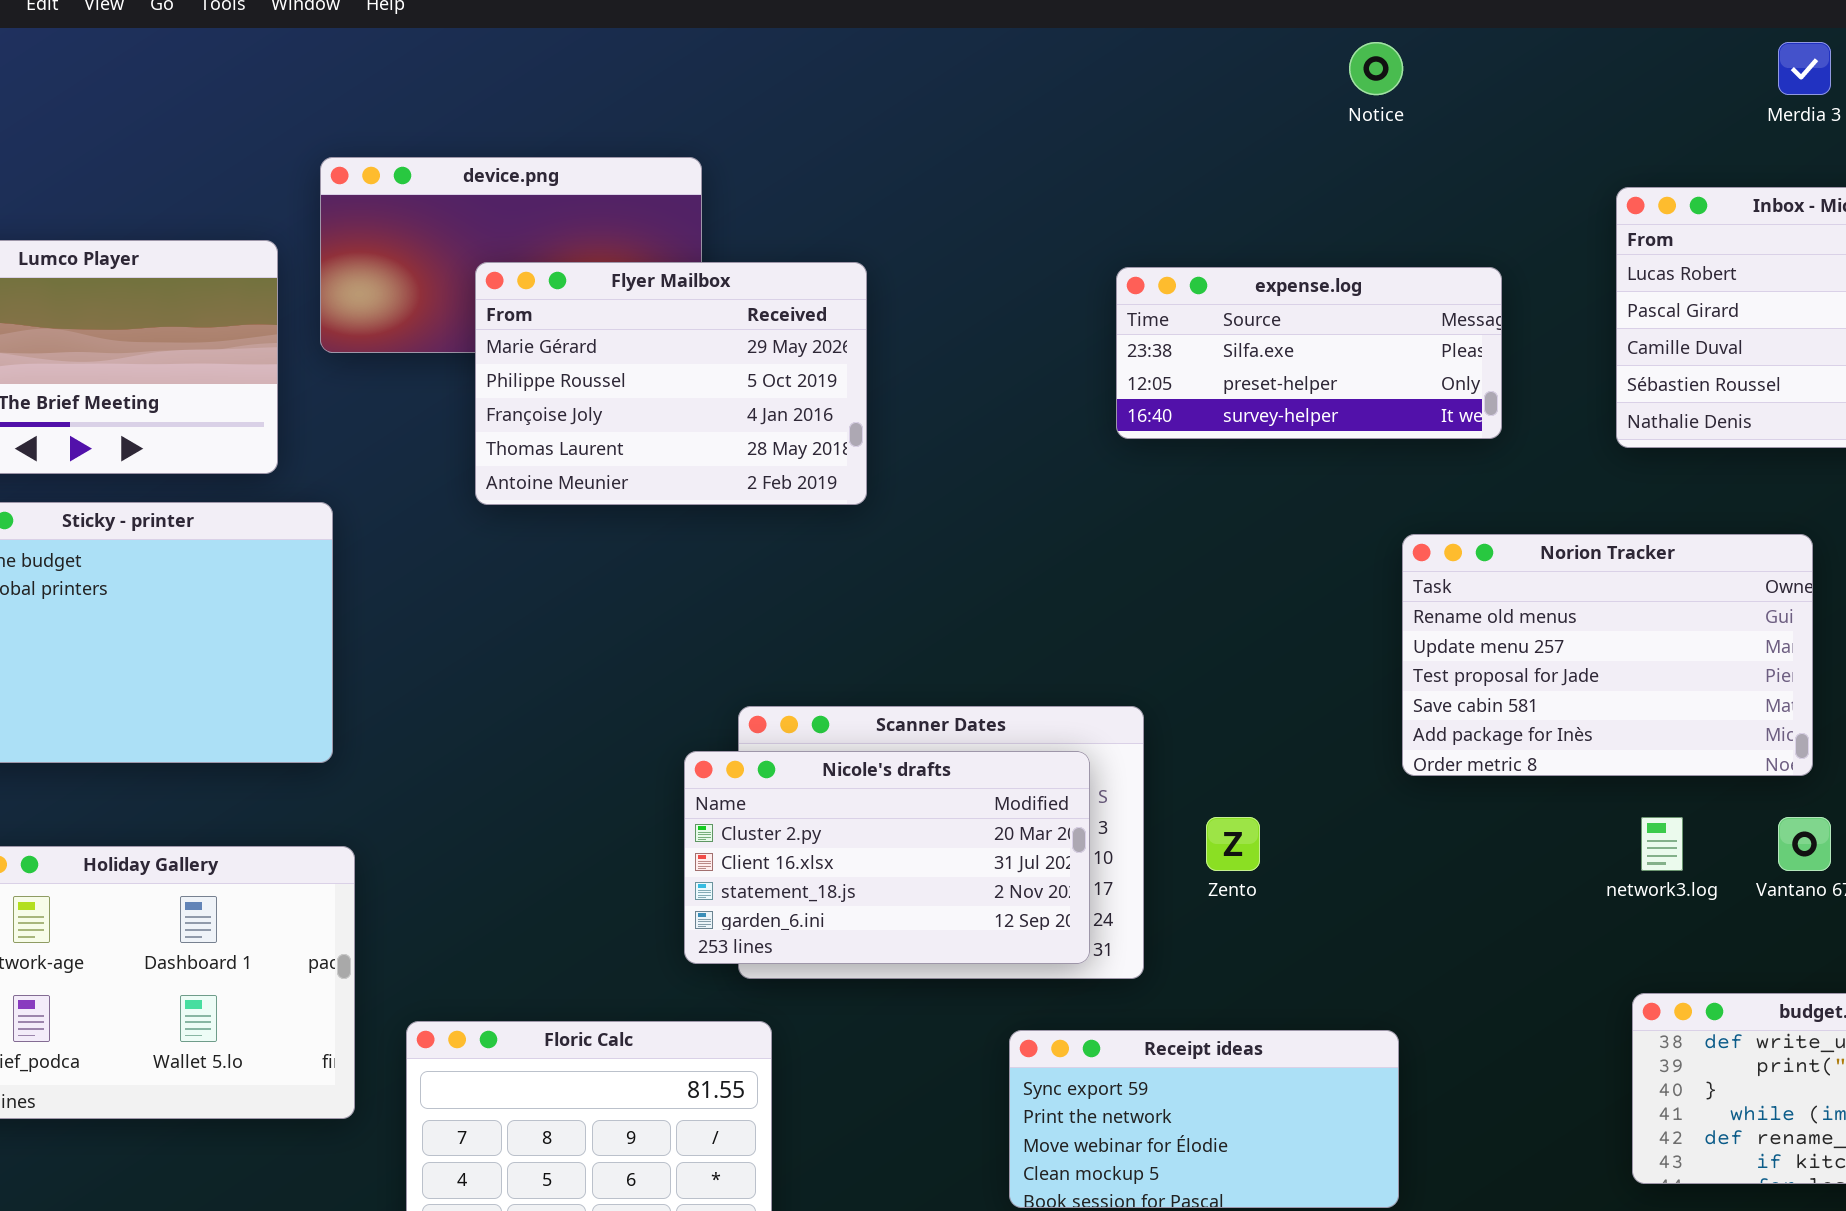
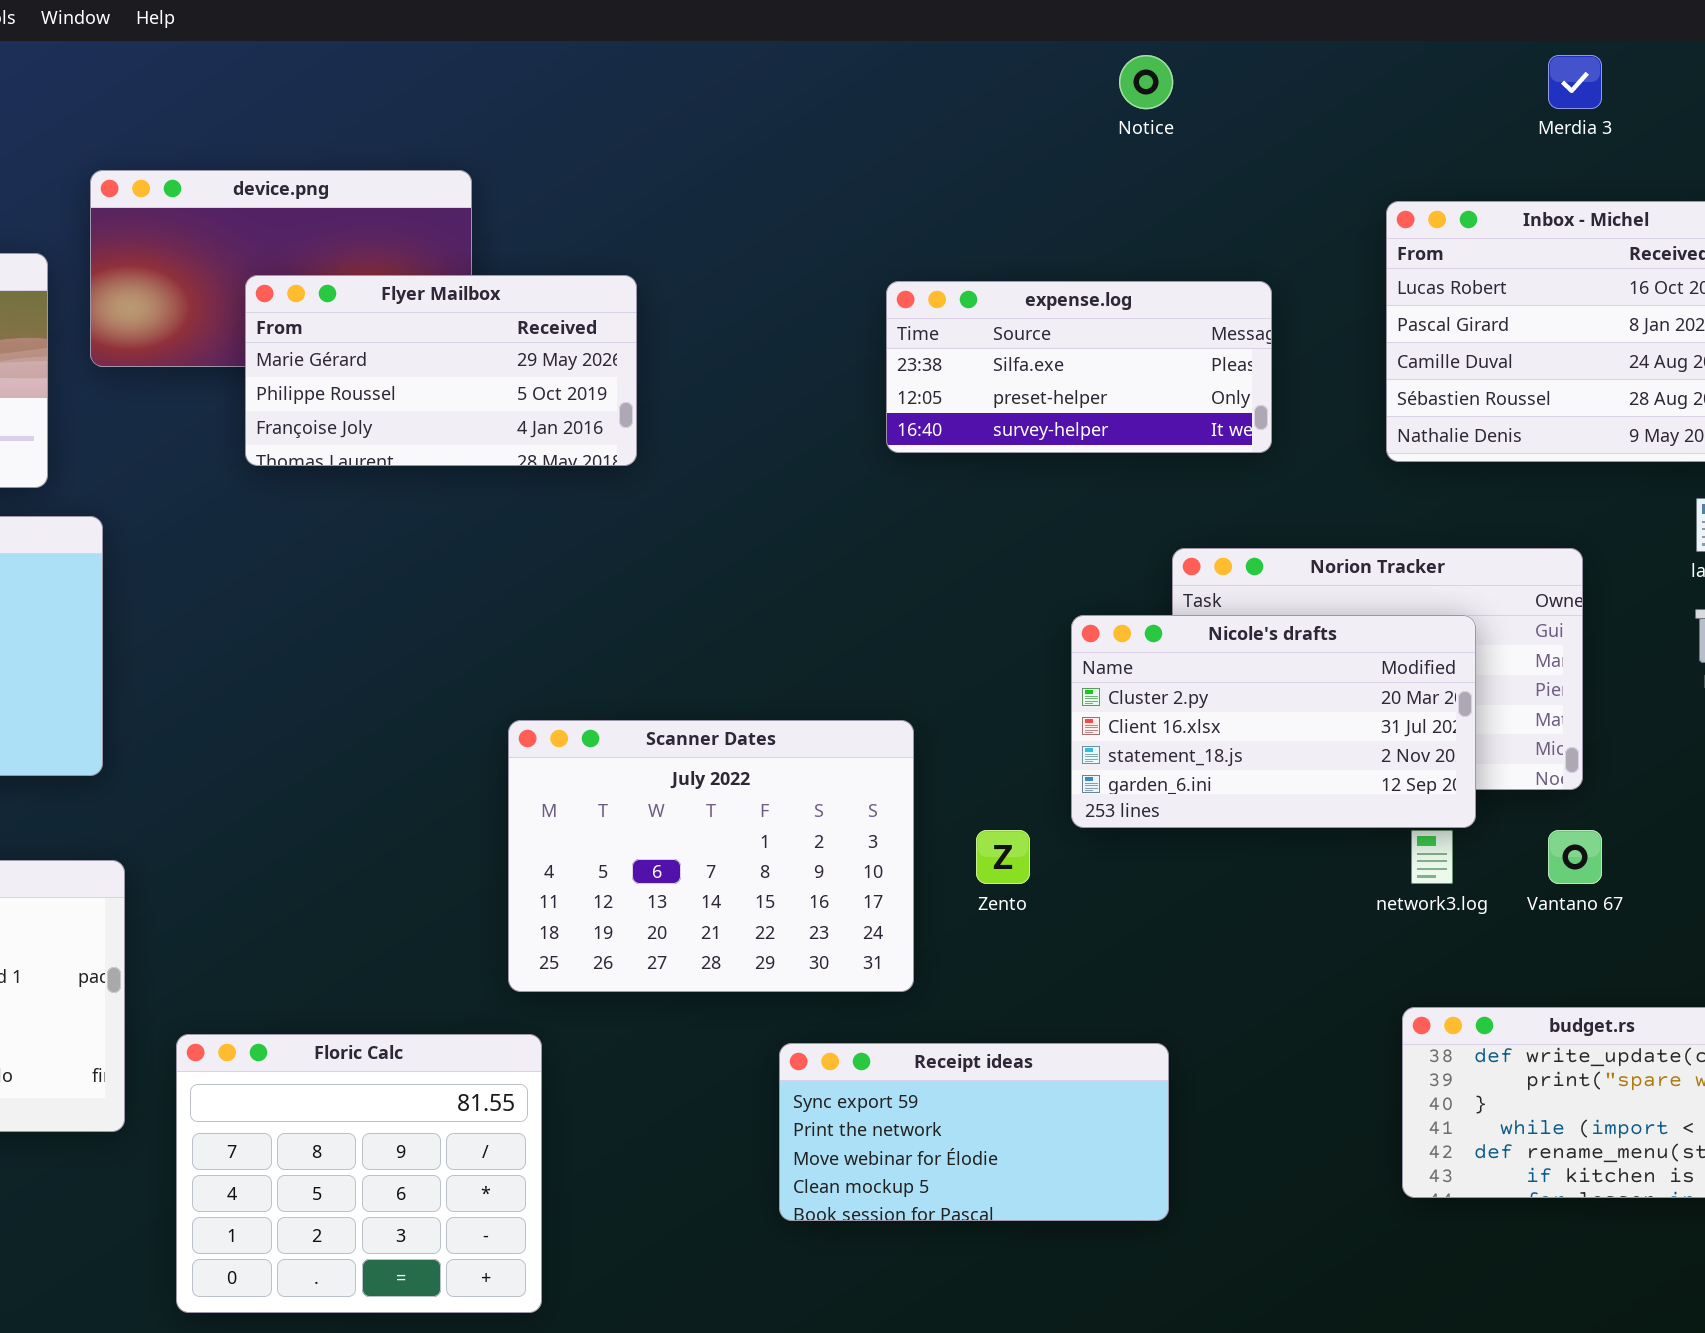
Flyer Mailbox: [475,262,867,505] -> [245,275,637,466], resized
Nicole's drafts: [684,751,1090,964] -> [1071,615,1476,828], moved

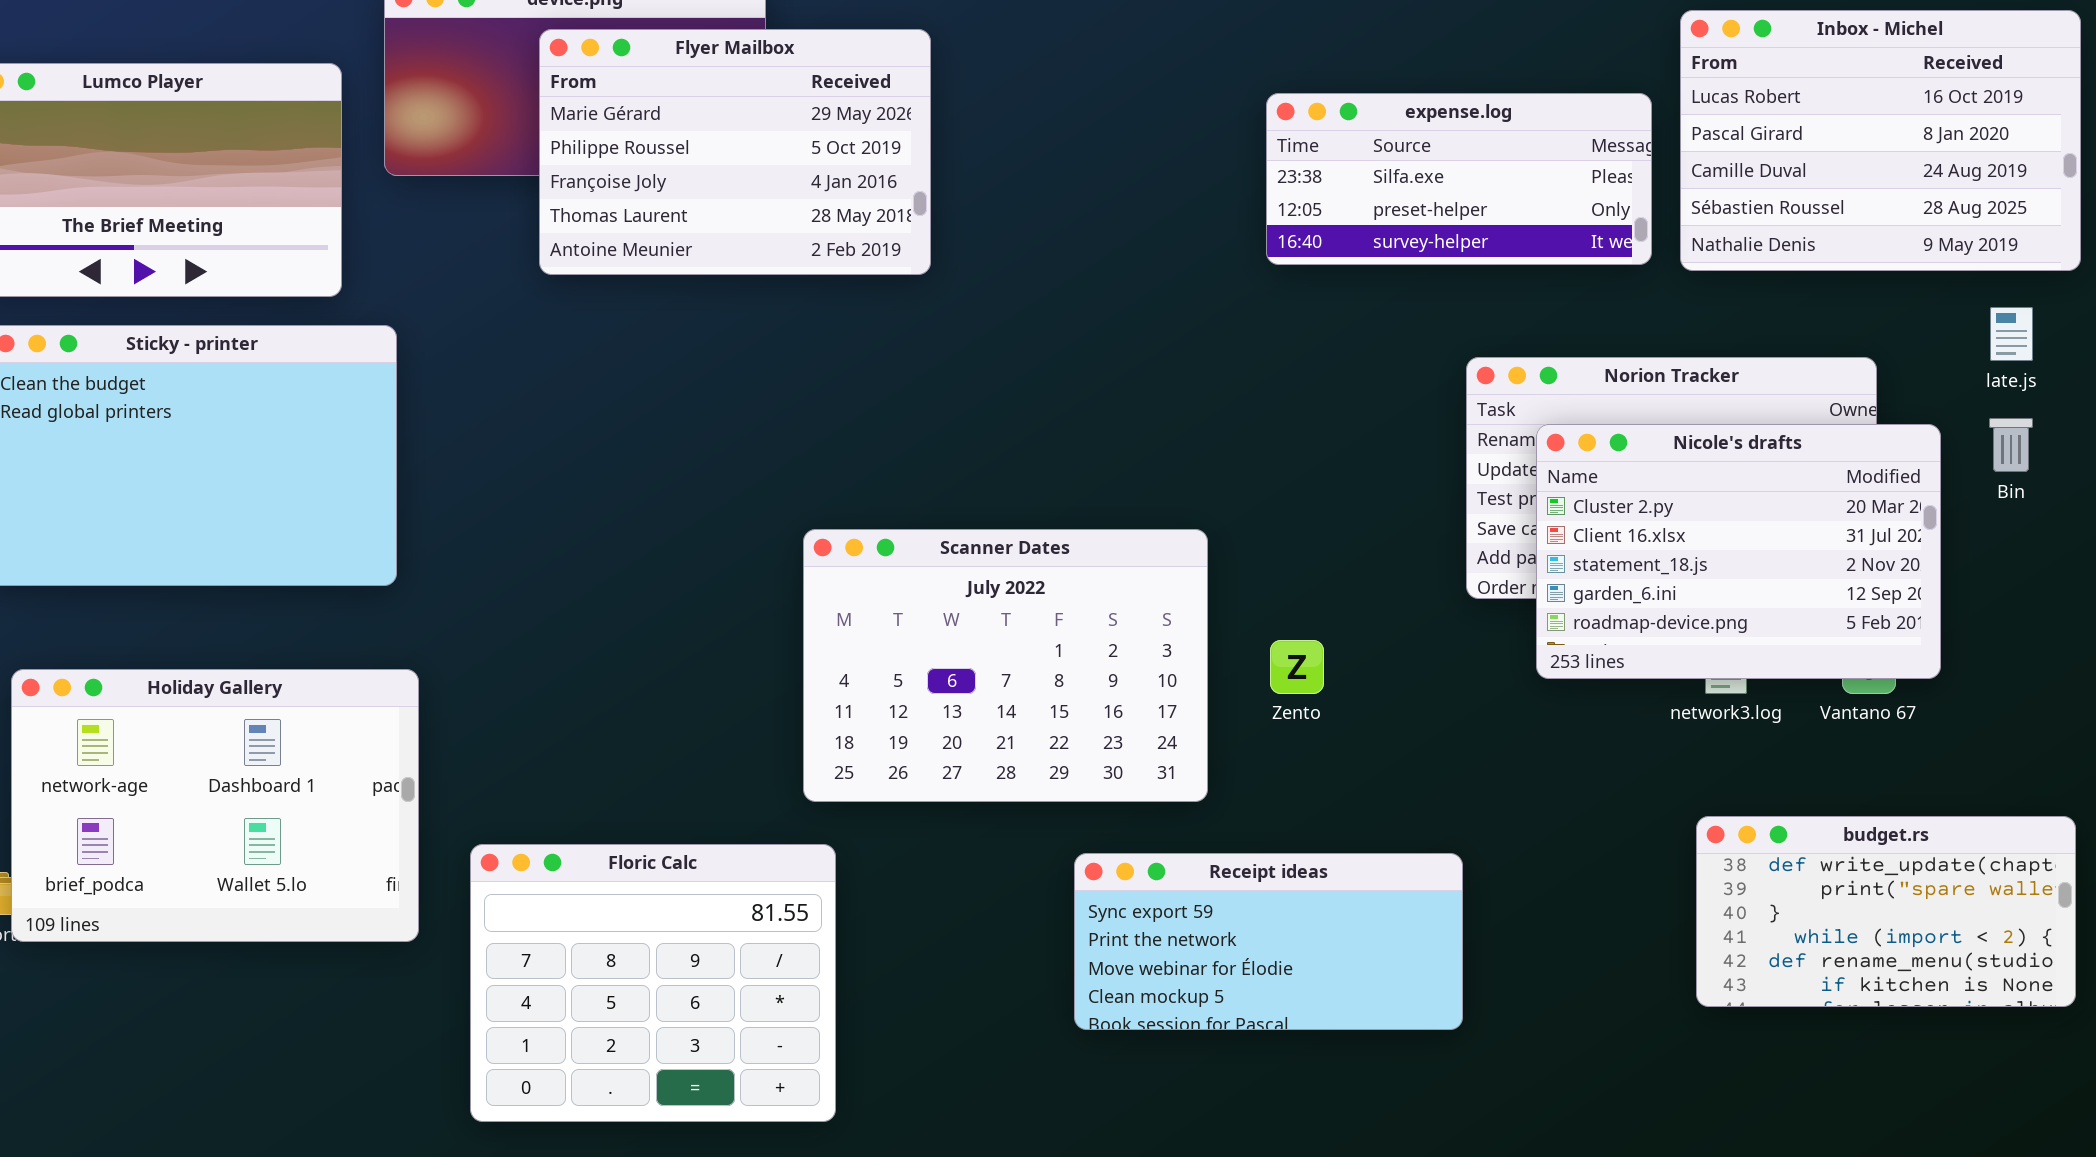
Flyer Mailbox: [245,275,637,466] -> [539,29,931,275], resized
expense.log: [886,281,1272,453] -> [1266,93,1652,265], moved
Nicole's drafts: [1071,615,1476,828] -> [1536,424,1941,679], moved, resized

